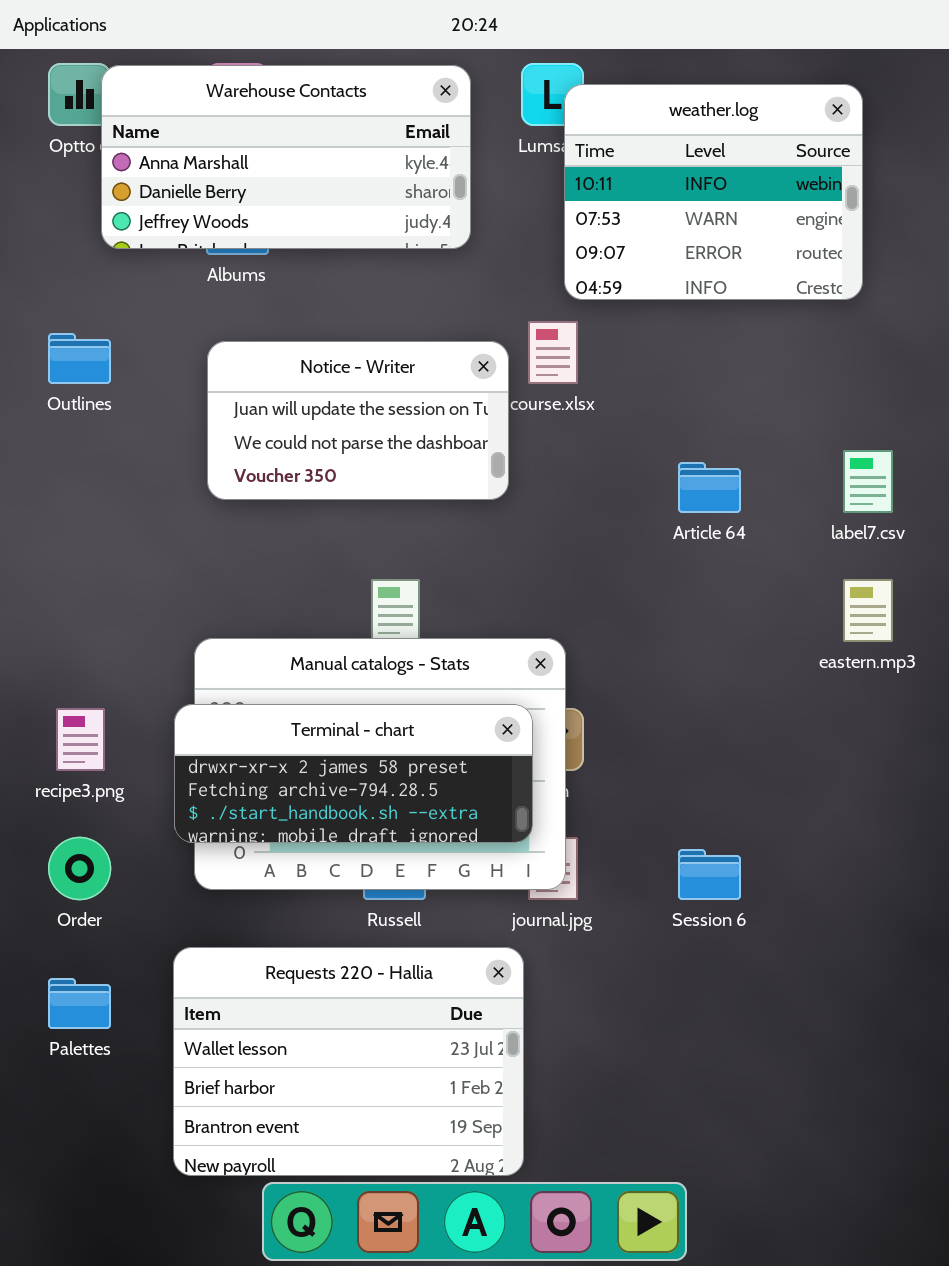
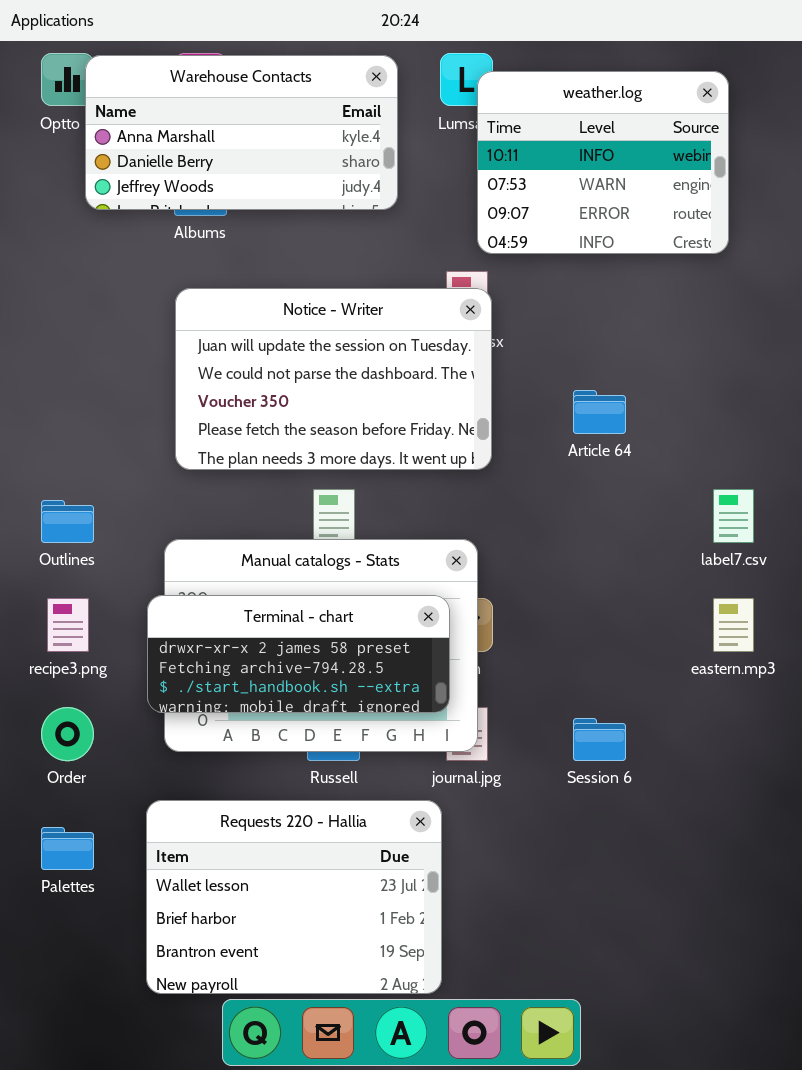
Outlines: [48,333,111,384] -> [41,500,94,543], moved
Notice - Writer: [207,341,509,500] -> [175,288,492,470], resized
label7.csv: [843,450,893,513] -> [713,489,754,543], moved
eastern.mp3: [843,579,893,642] -> [713,598,754,652], moved

